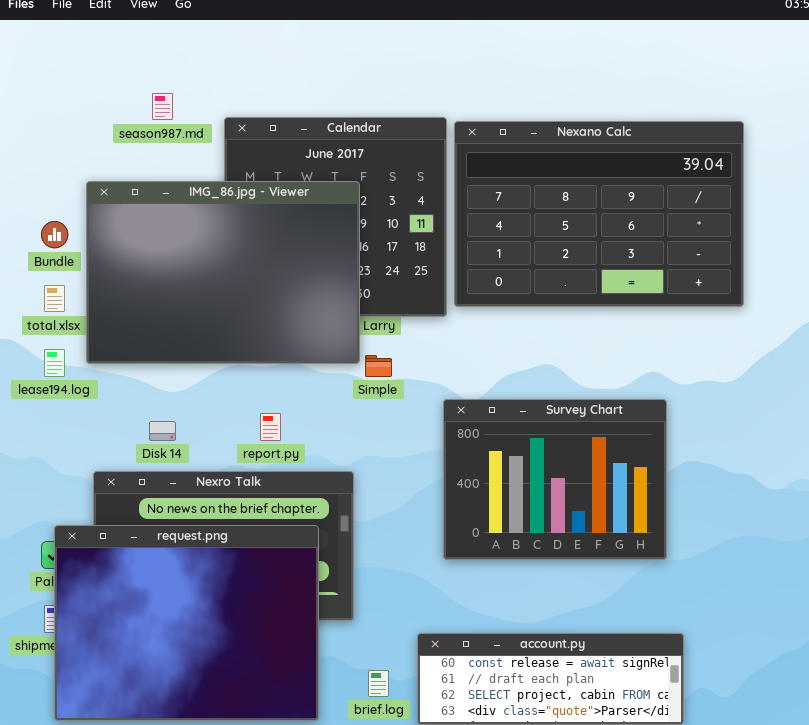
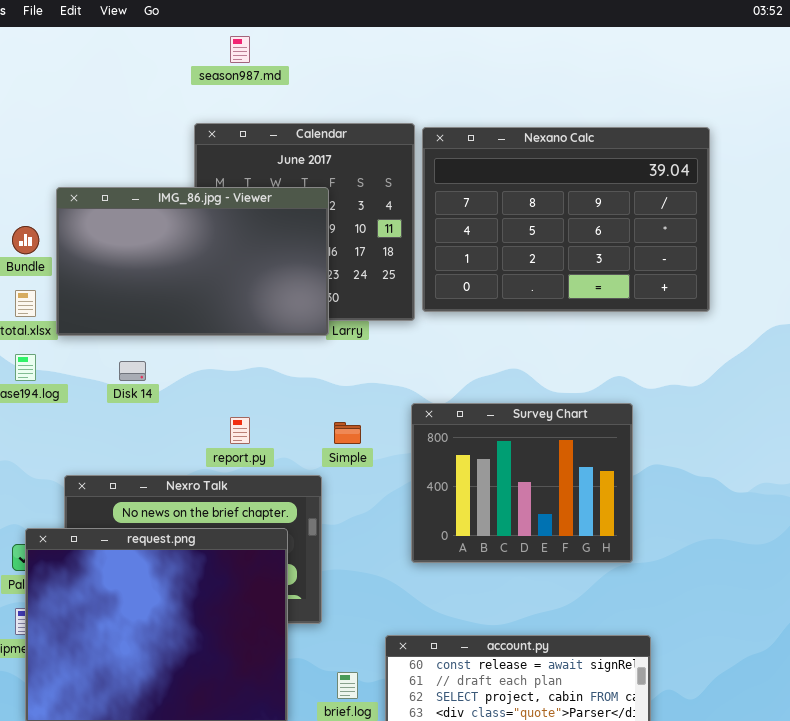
season987.md: [152,93,173,120] -> [230,36,250,63], moved
IMG_86.jpg - Viewer: [86,181,360,364] -> [56,187,329,336], resized
Simple: [365,355,392,377] -> [334,422,361,444], moved
Disk 14: [149,421,176,441] -> [119,361,146,381], moved

